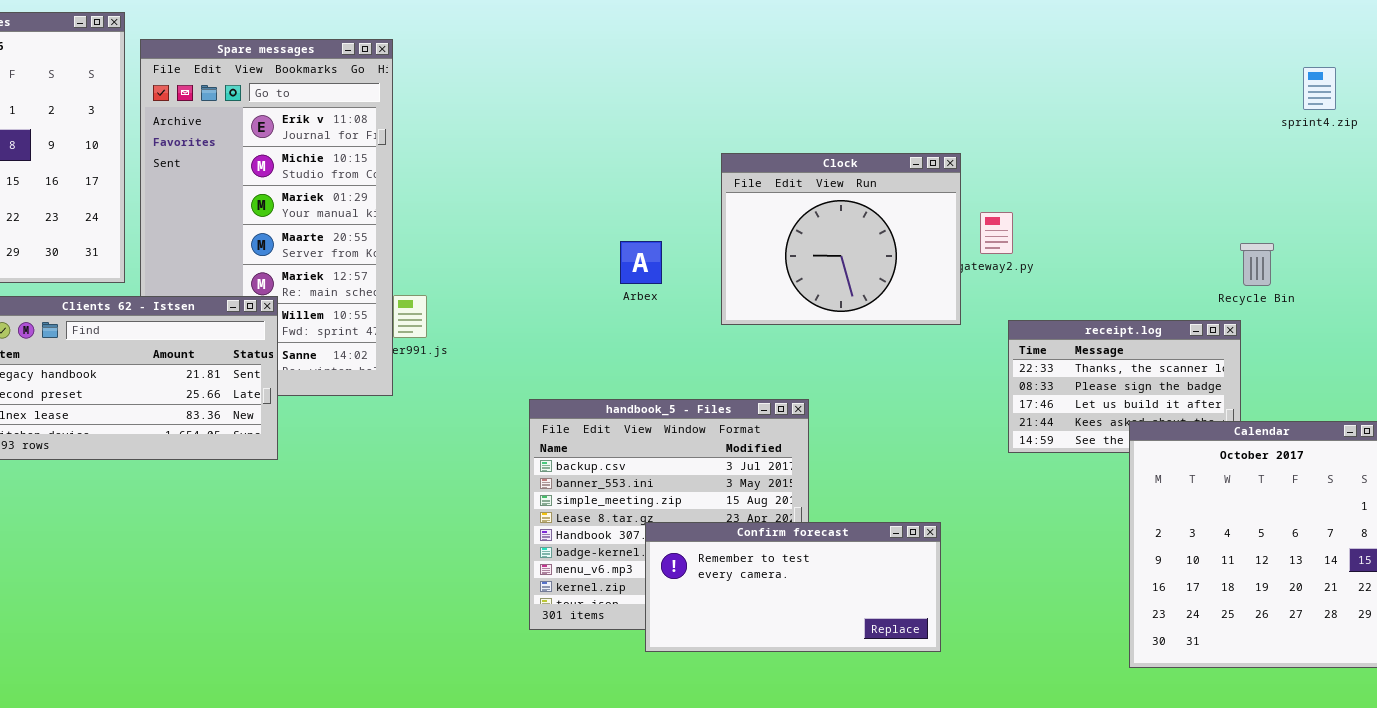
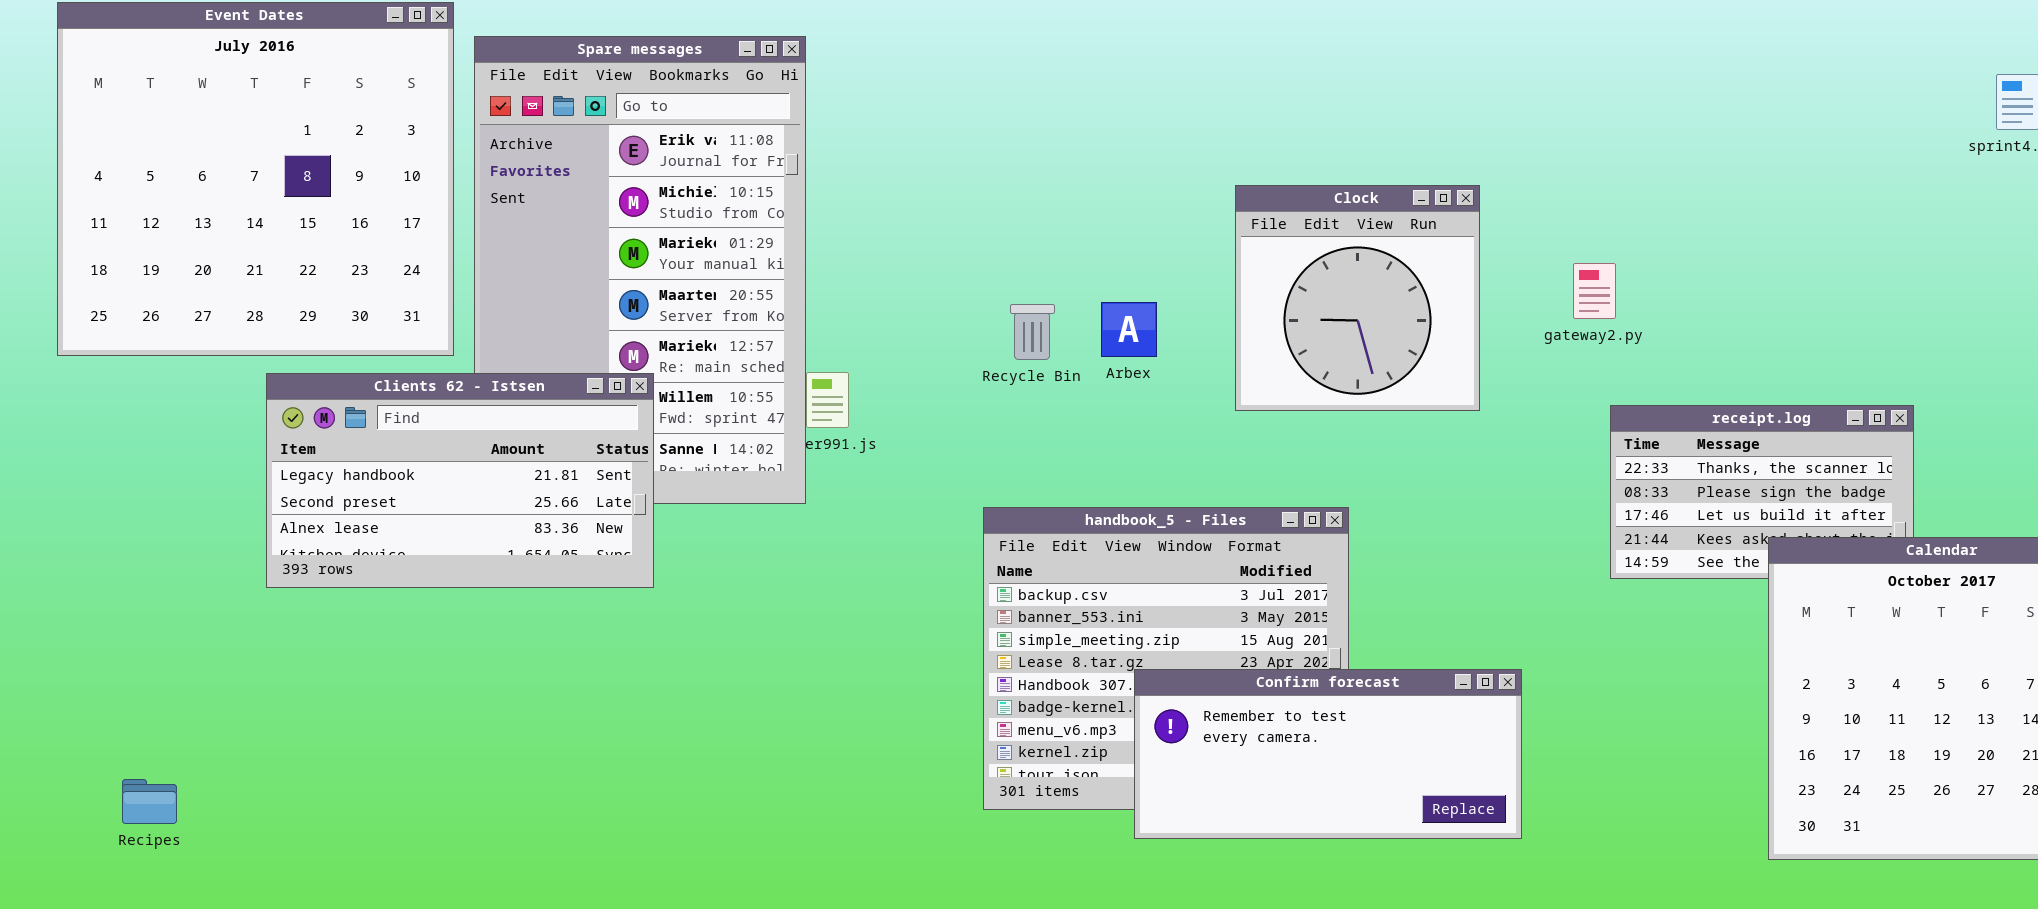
Clock: [721,153,961,325] -> [1235,185,1480,411], resized
Recycle Bin: [1240,243,1274,286] -> [1010,304,1055,360], moved

